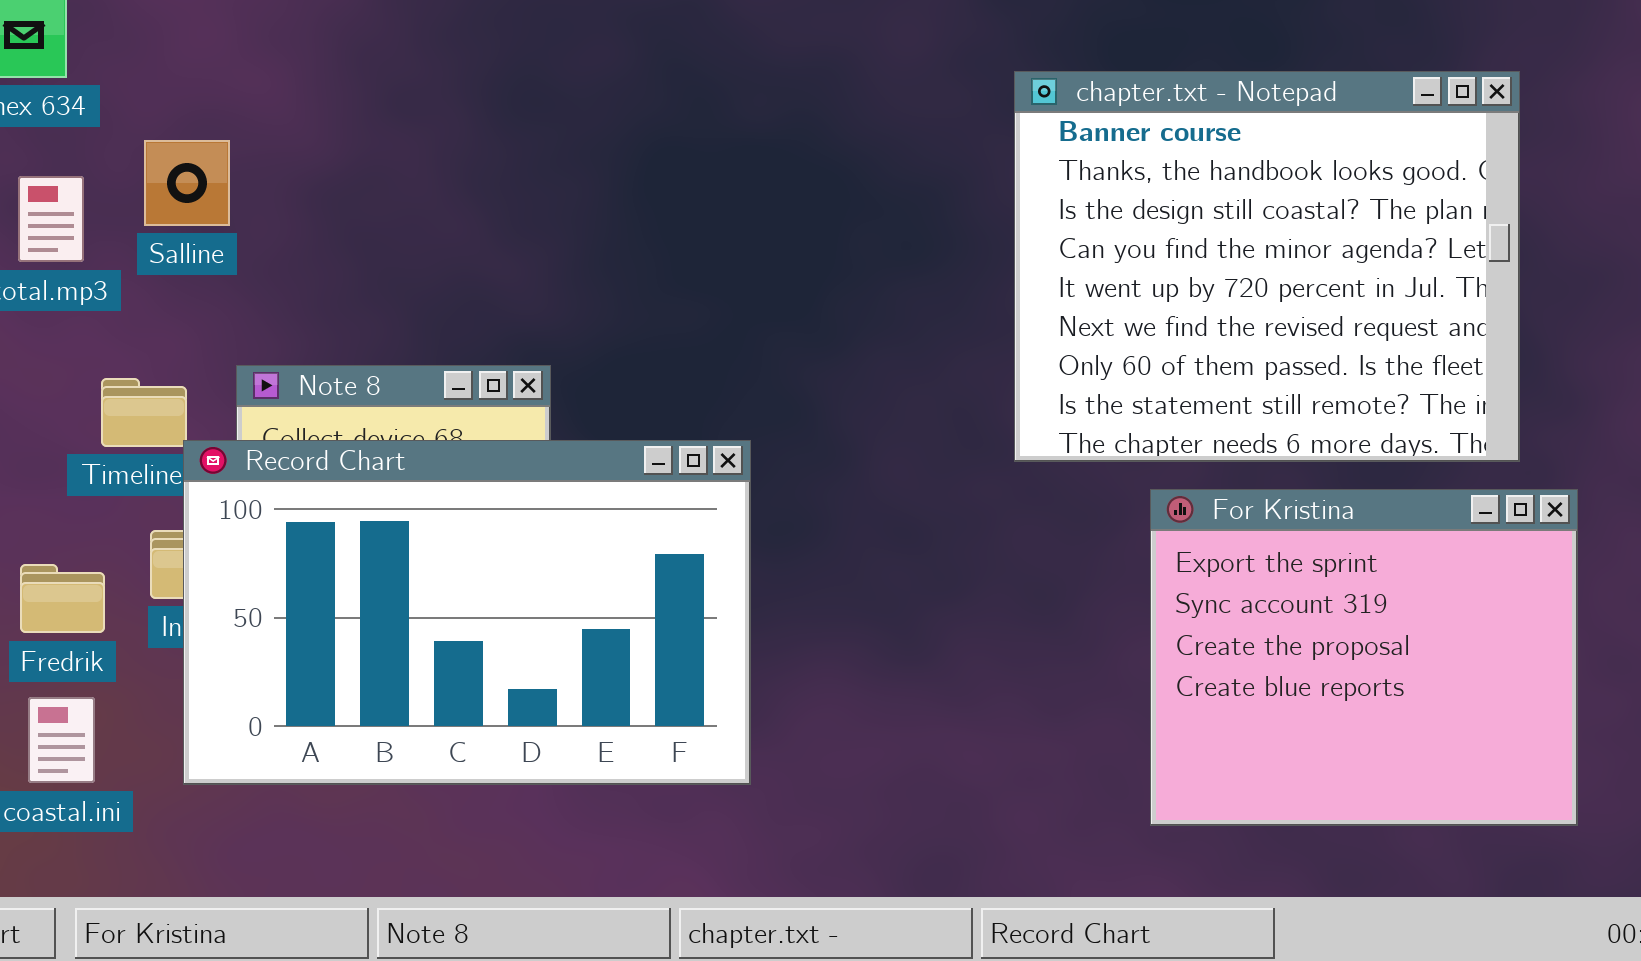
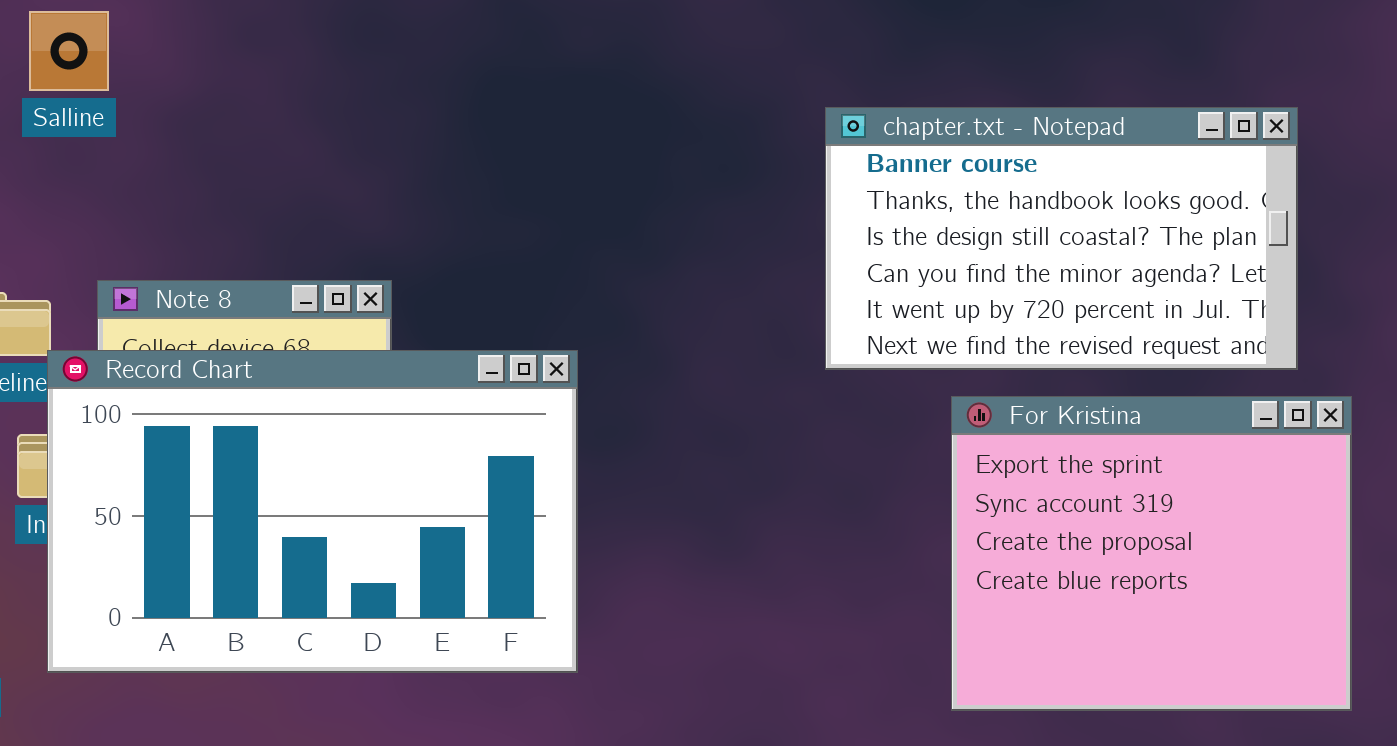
chapter.txt - Notepad: [1014,71,1520,462] -> [825,107,1298,370], resized
Salline: [144,140,230,226] -> [29,11,109,91], moved

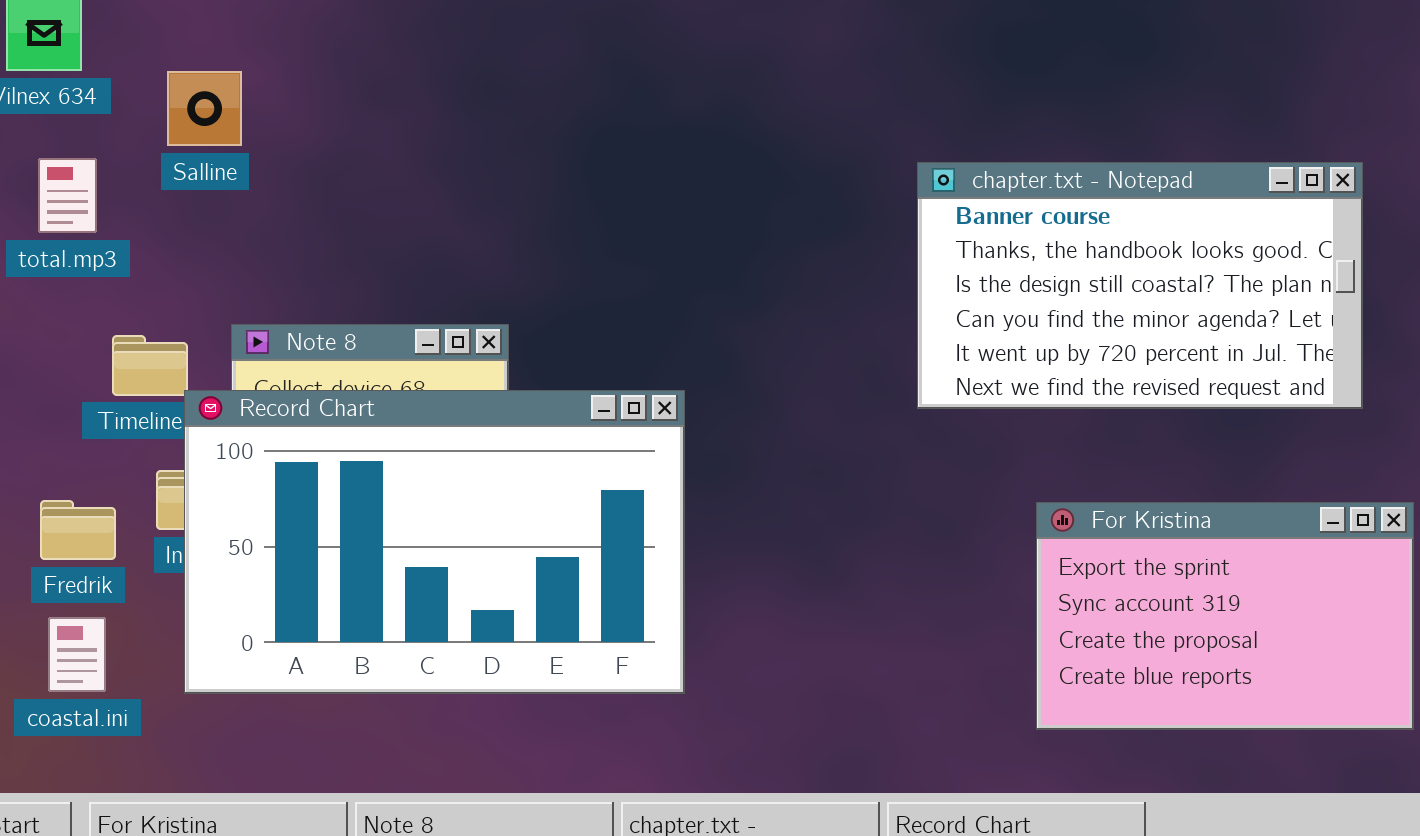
For Kristina: [951,396,1352,711] -> [1036,502,1414,730], resized

